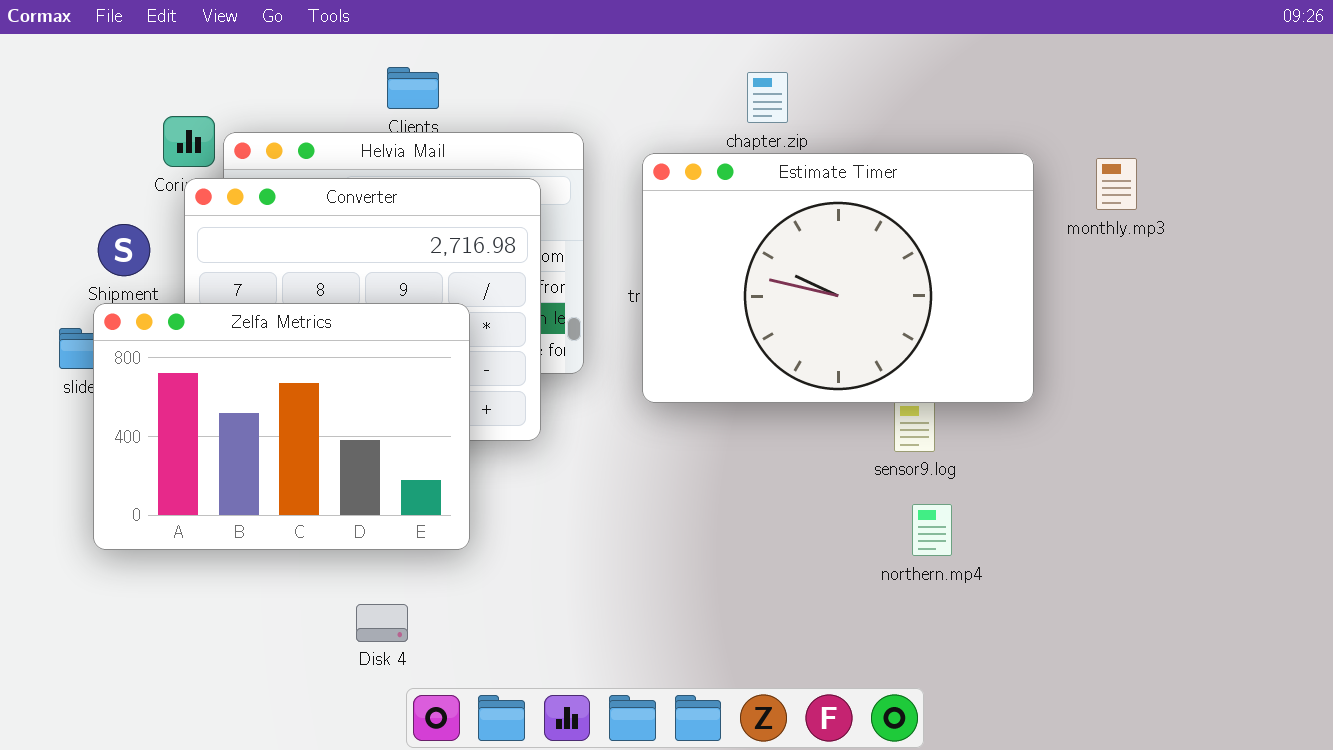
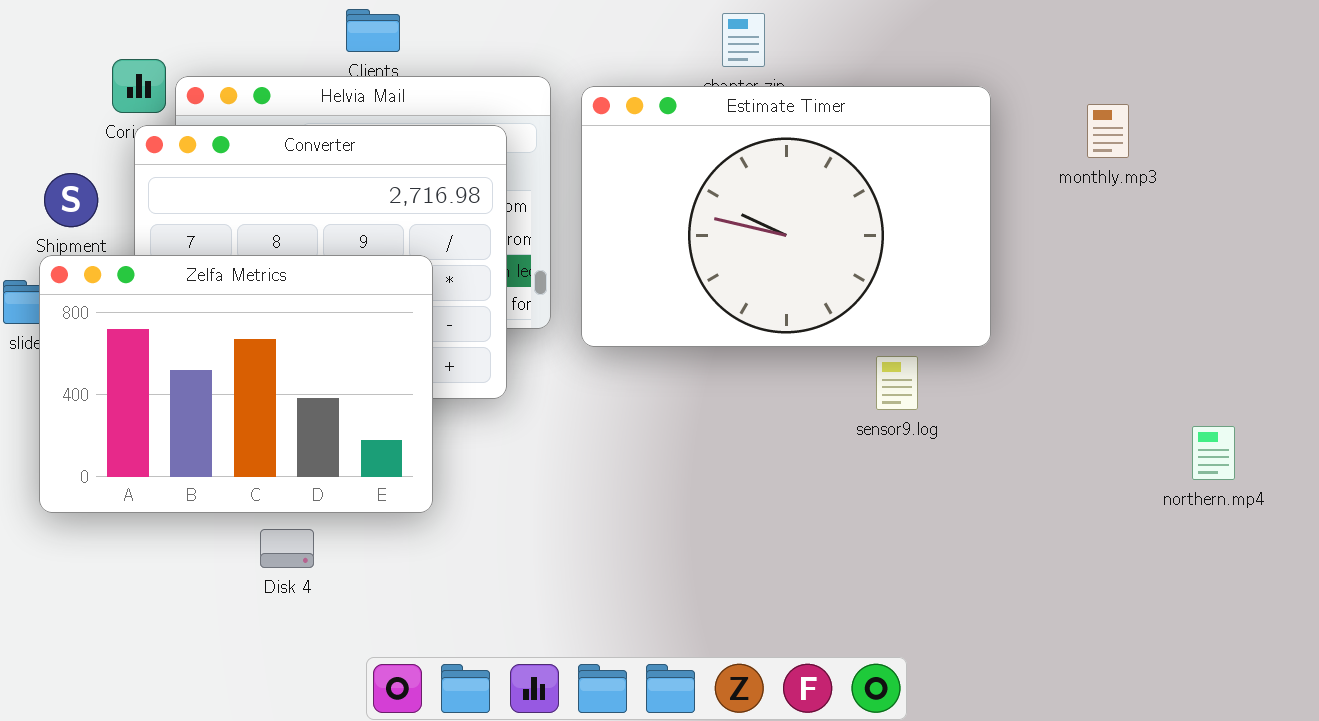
Estimate Timer: [642,153,1034,403] -> [581,86,991,347], moved
northern.mp4: [912,504,952,556] -> [1192,426,1235,480], moved
Disk 4: [356,604,408,642] -> [260,529,314,568], moved

